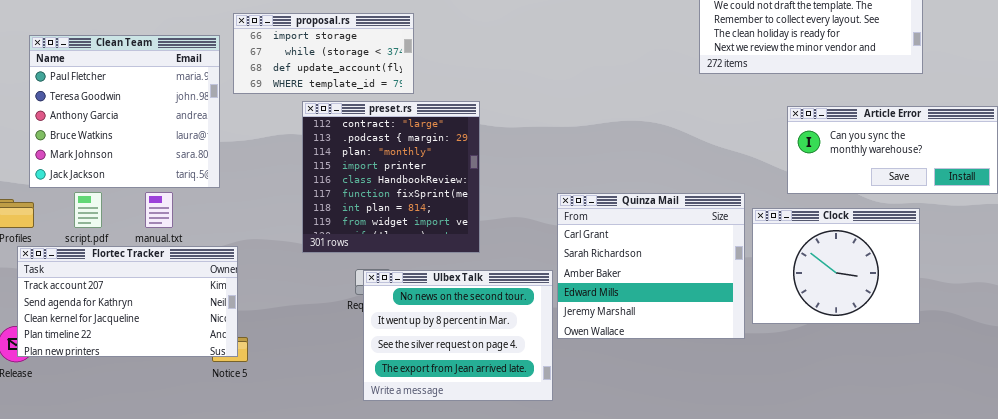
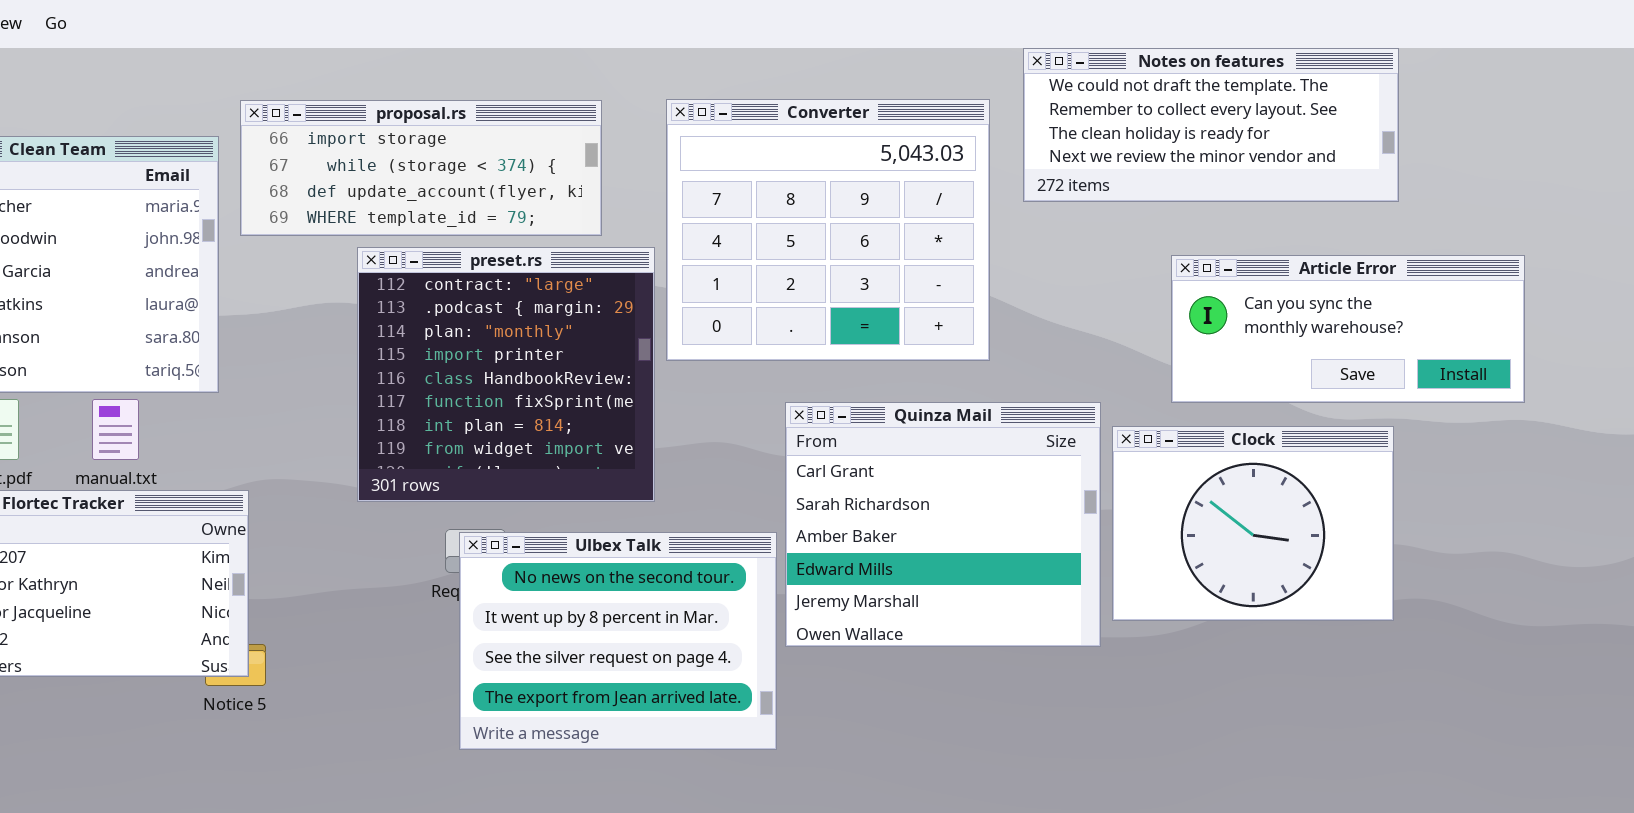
Converter: none -> [666,99,990,361], opened
proposal.rs: [233,13,414,94] -> [240,100,602,236], resized

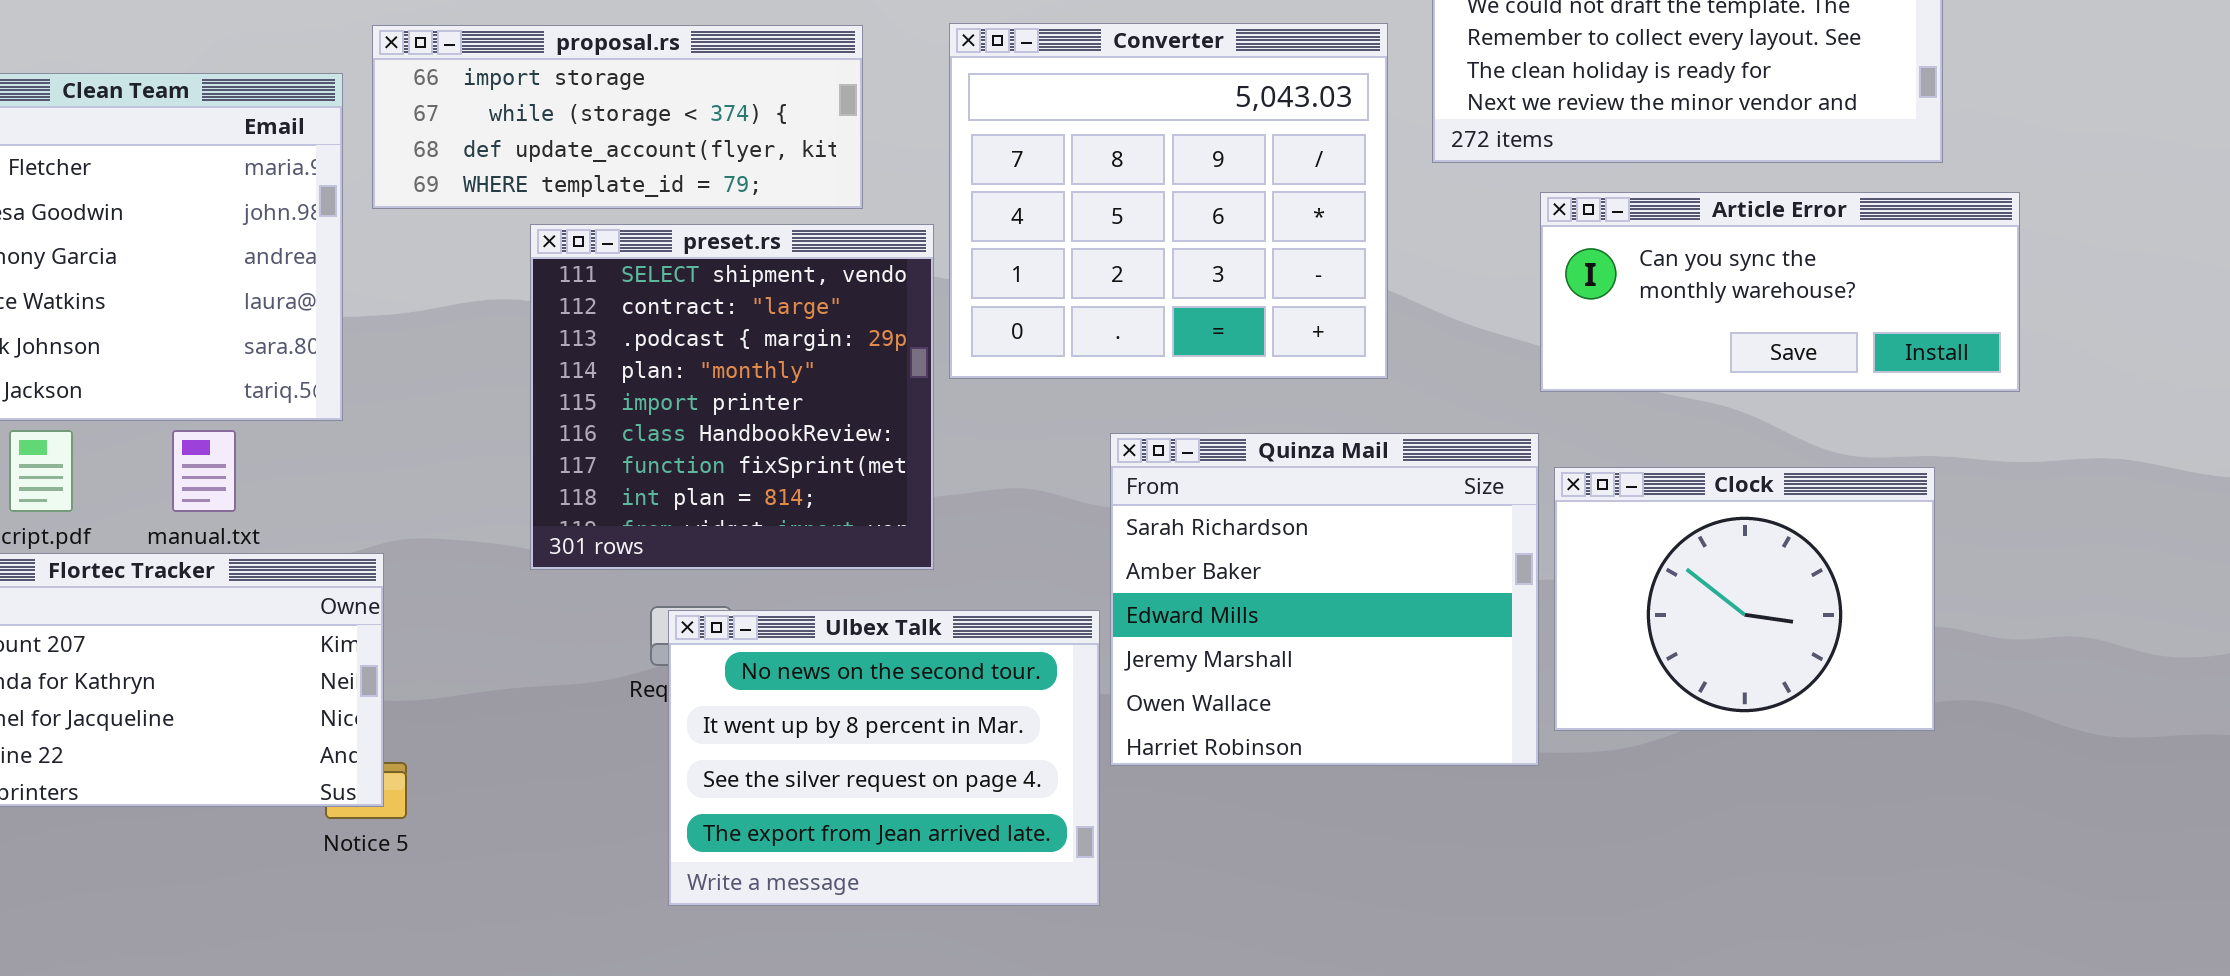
preset.rs: [357,247,655,502] -> [530,224,934,570], scrolled up 1 row
Article Error: [1171,255,1525,403] -> [1540,192,2020,392], moved
Quinza Mail: [785,402,1101,647] -> [1110,433,1539,766], scrolled down 1 row

